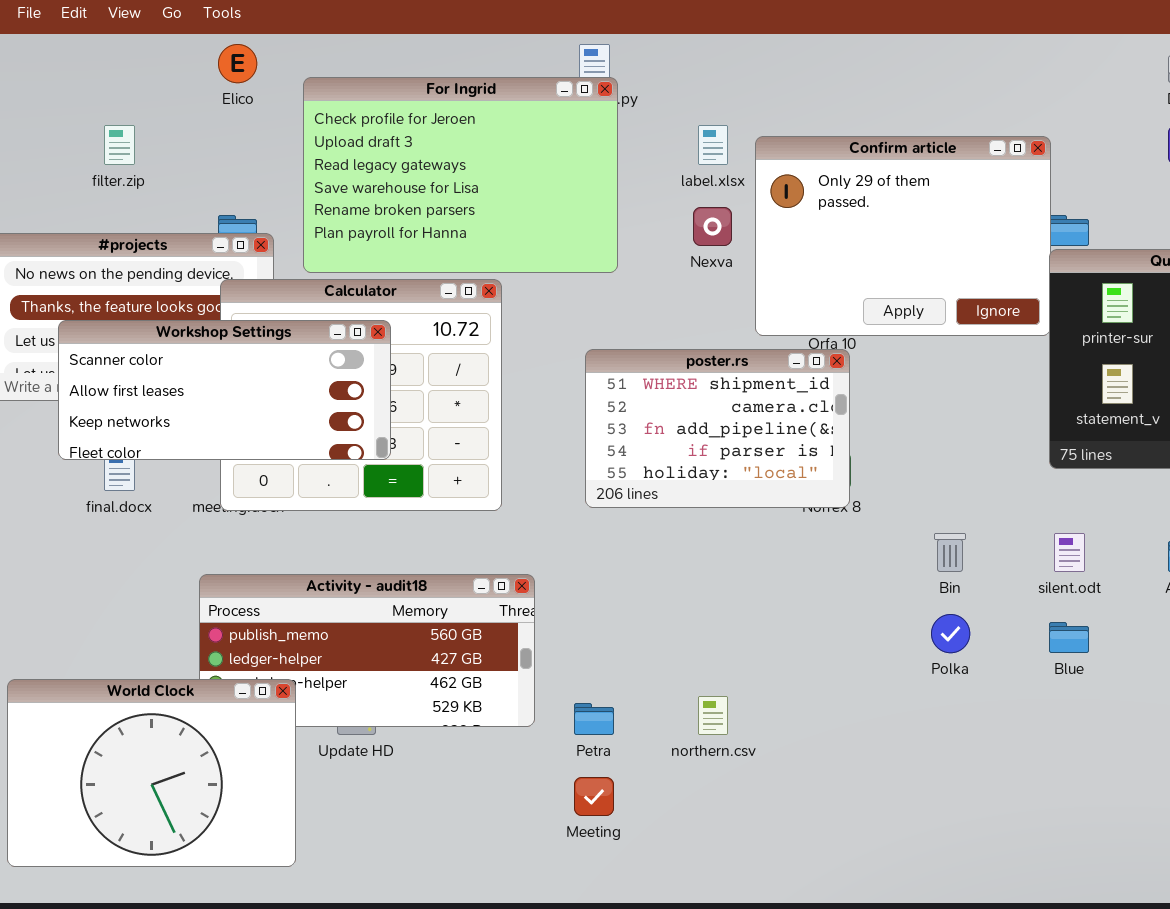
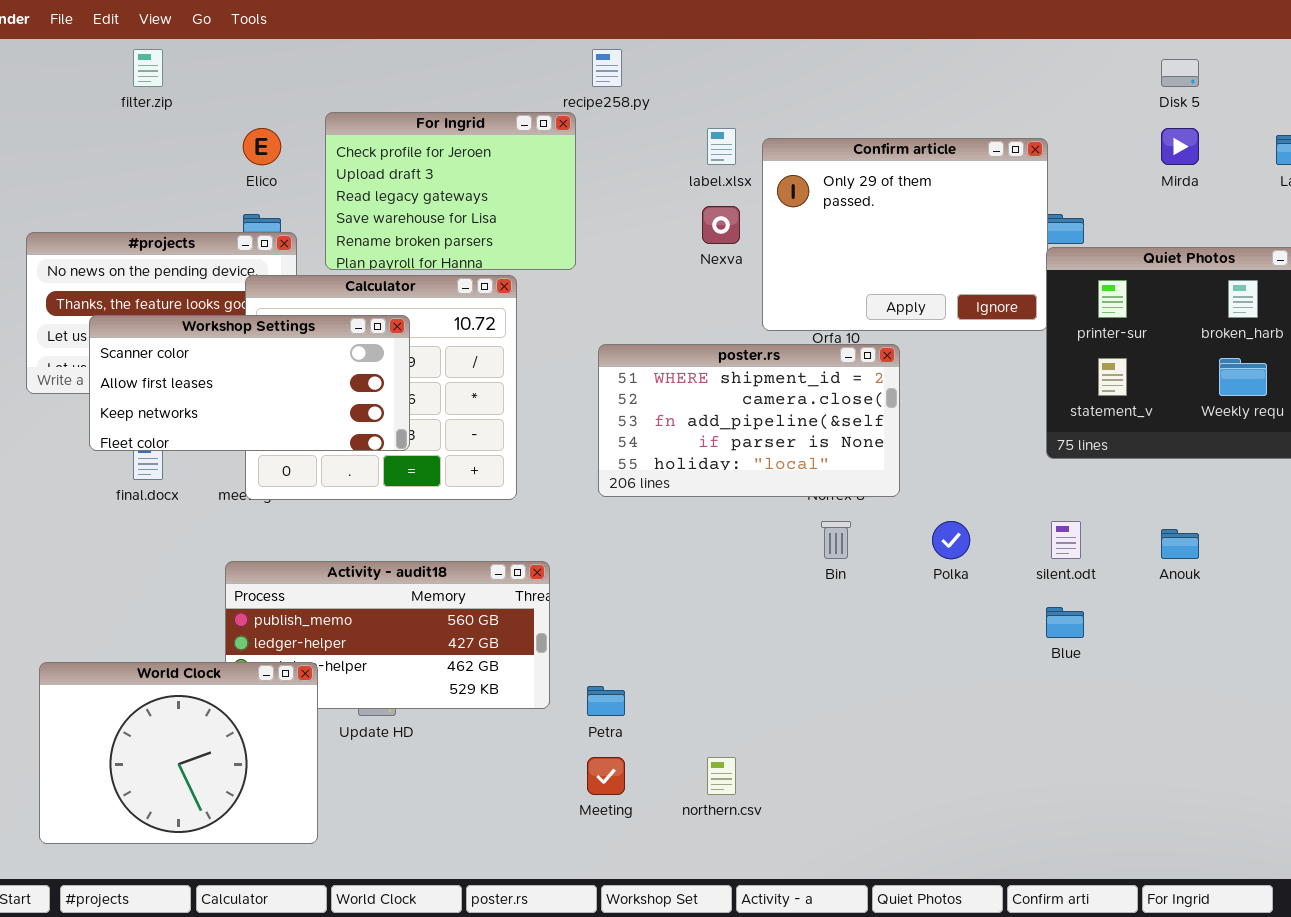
Elico: [218,44,257,83] -> [243,128,281,165], moved
For Ingrid: [303,77,618,273] -> [325,112,576,270], resized
filter.zip: [104,125,135,165] -> [133,49,163,87], moved
poster.rs: [585,349,850,508] -> [598,344,900,497], resized
Bin: [934,533,966,572] -> [821,521,851,559], moved
Polka: [931,614,970,653] -> [932,521,970,559], moved
northern.csv: [698,696,728,735] -> [707,757,736,795], moved

